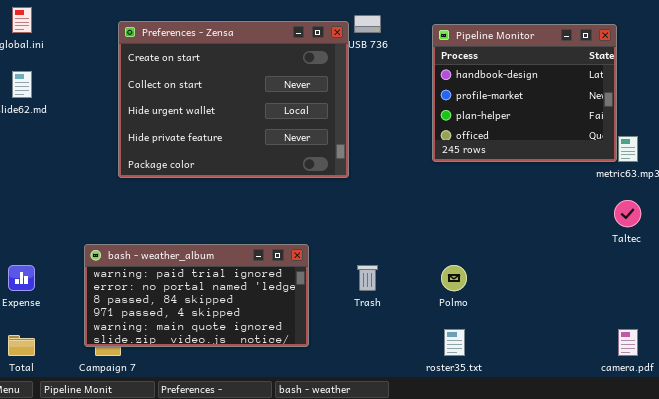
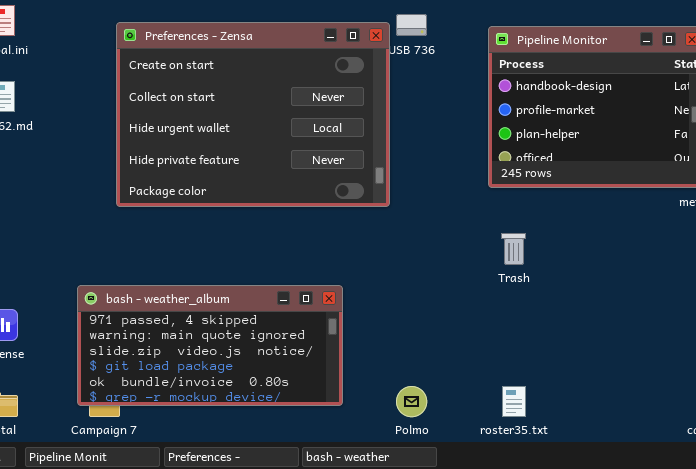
bash - weather_album: [84,244,309,347] -> [77,285,343,406], scrolled down 3 rows
Trash: [357,265,378,291] -> [501,233,526,265], moved
Polmo: [441,265,467,291] -> [396,386,427,417], moved

